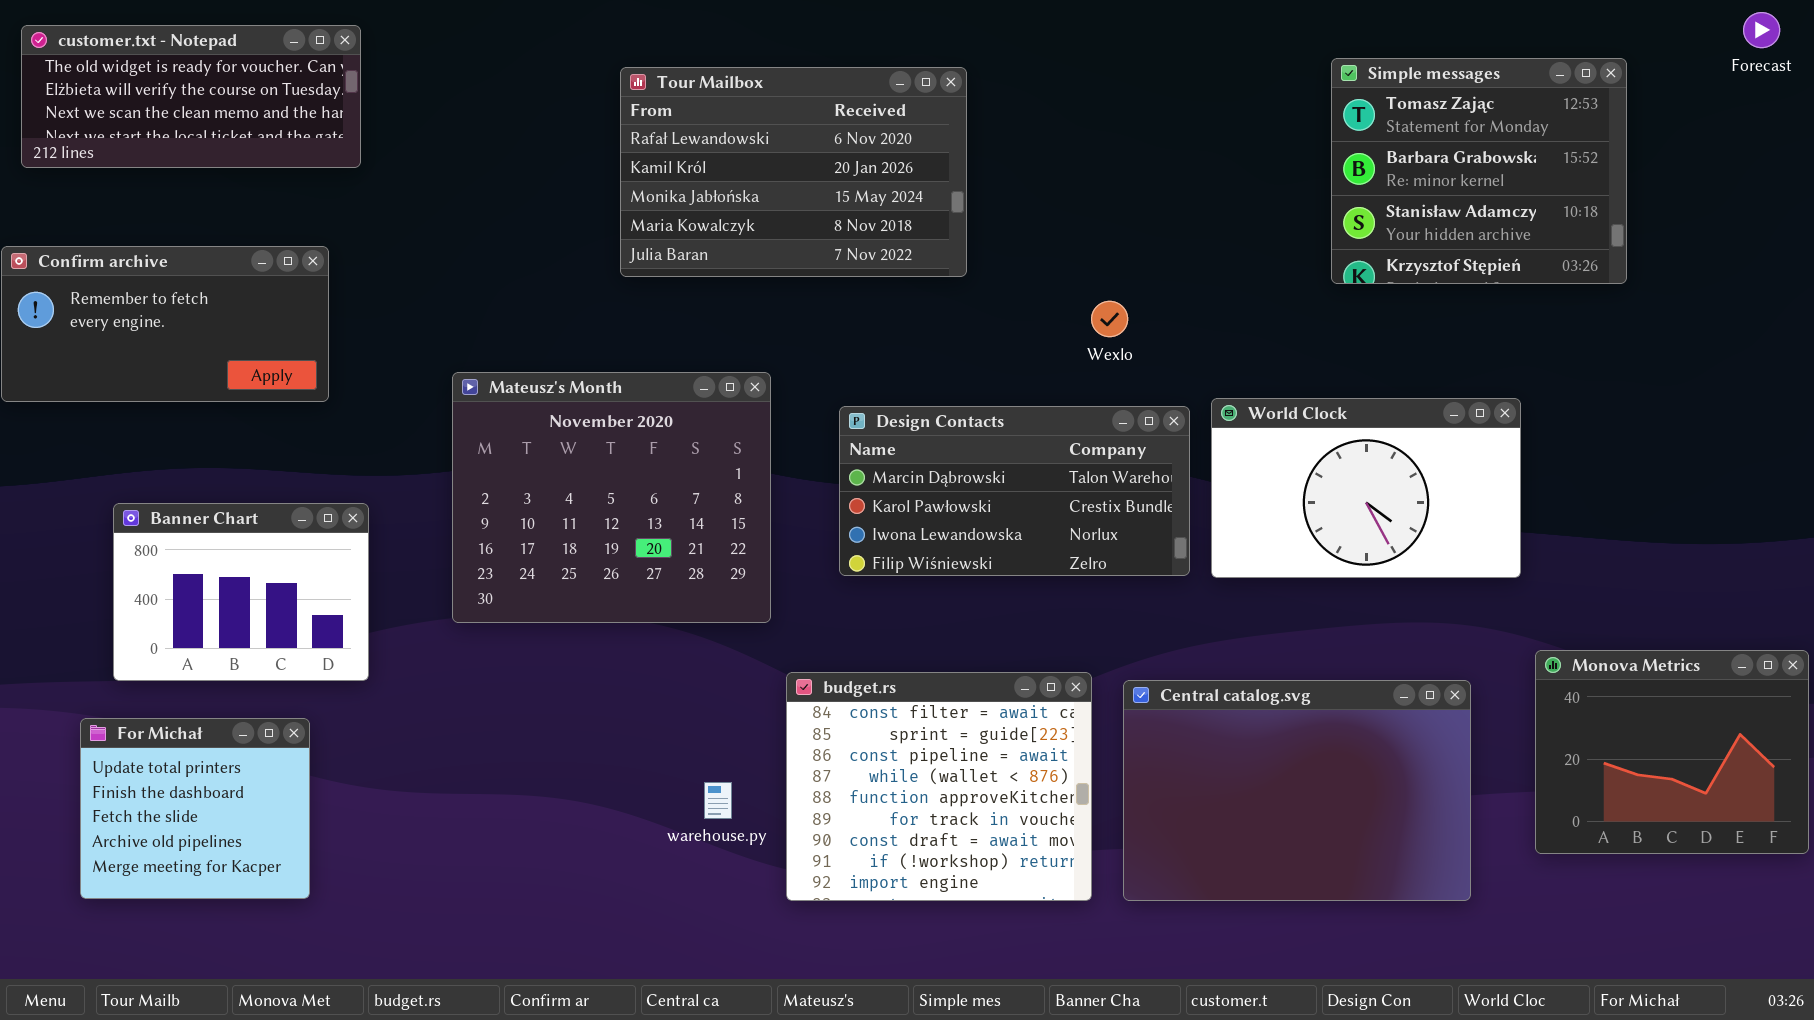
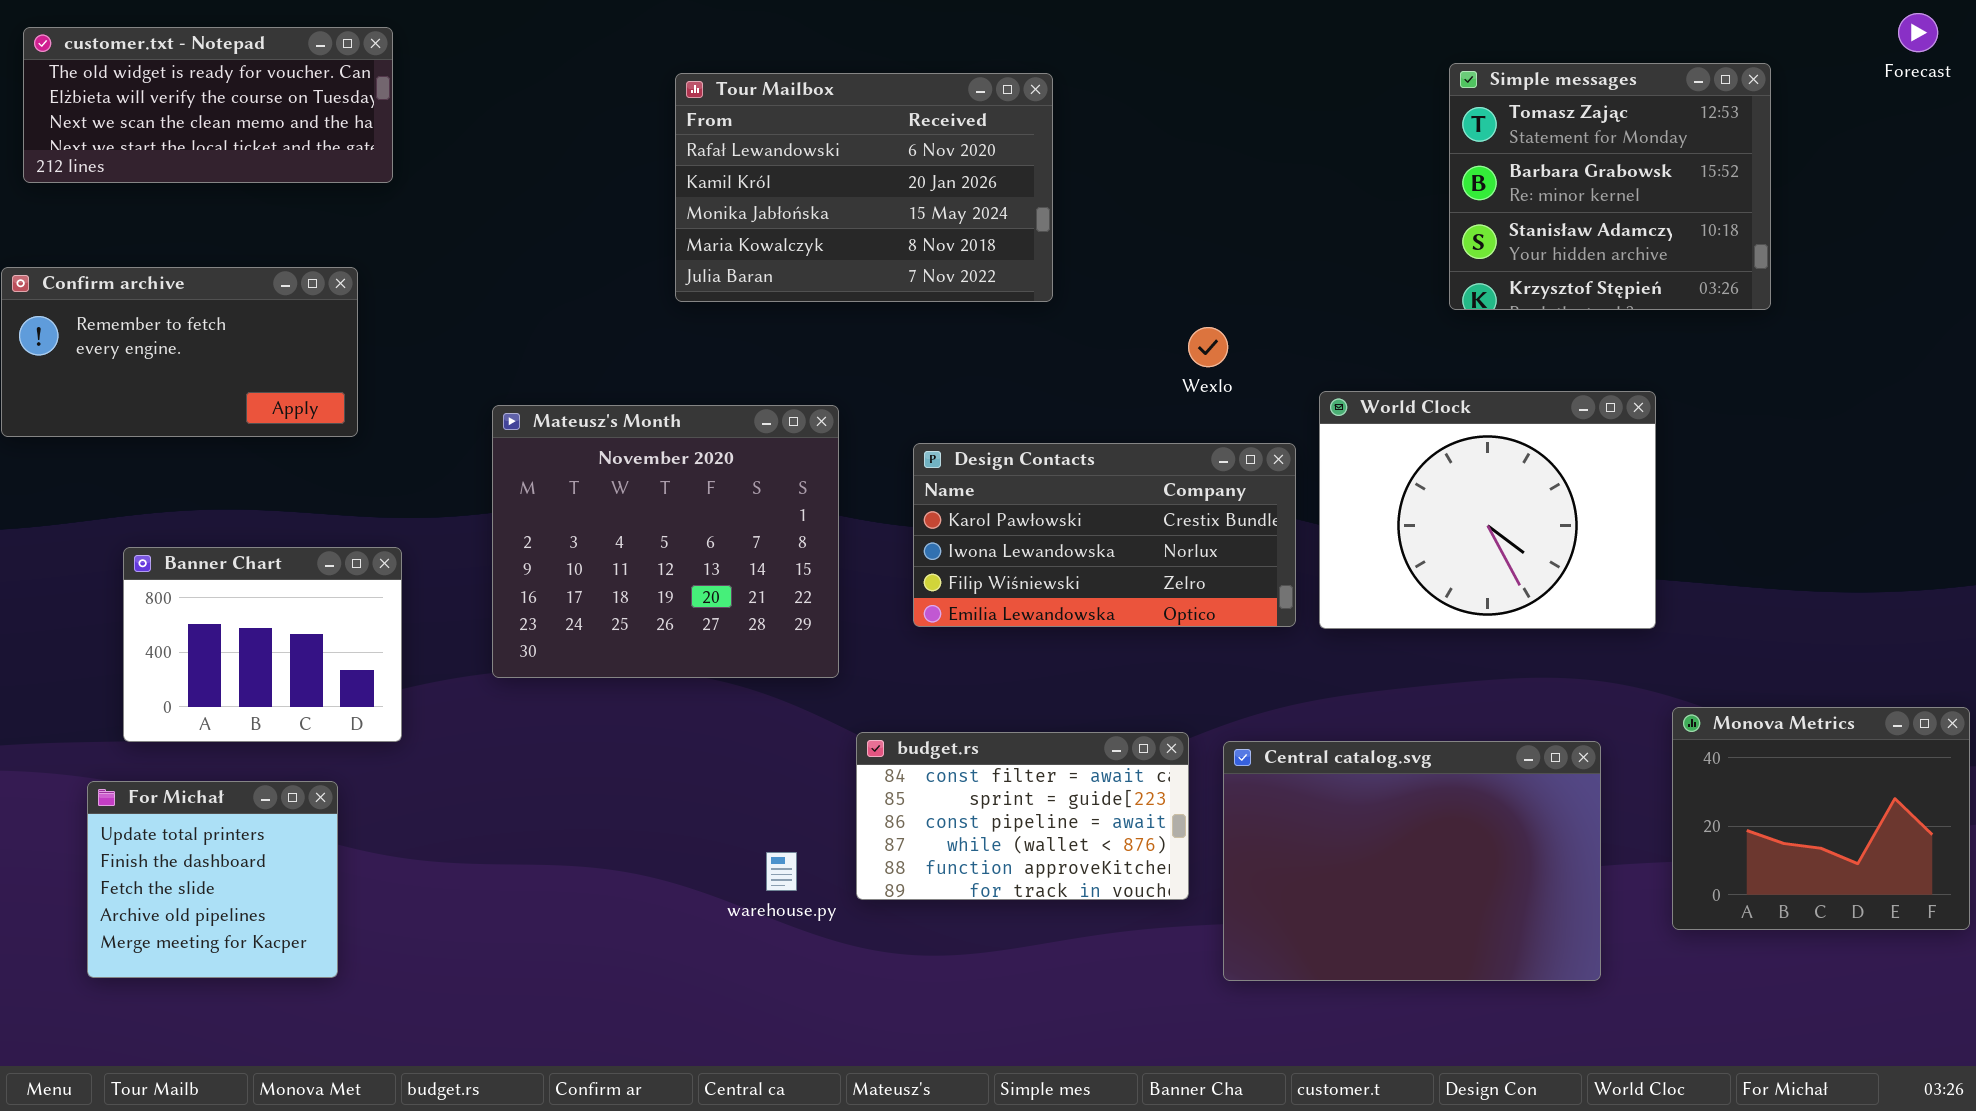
World Clock: [1211,398,1521,578] -> [1319,391,1656,629], resized
Design Contacts: [839,406,1190,576] -> [913,443,1296,627], scrolled down 1 row
budget.rs: [786,672,1092,901] -> [856,732,1189,900], resized

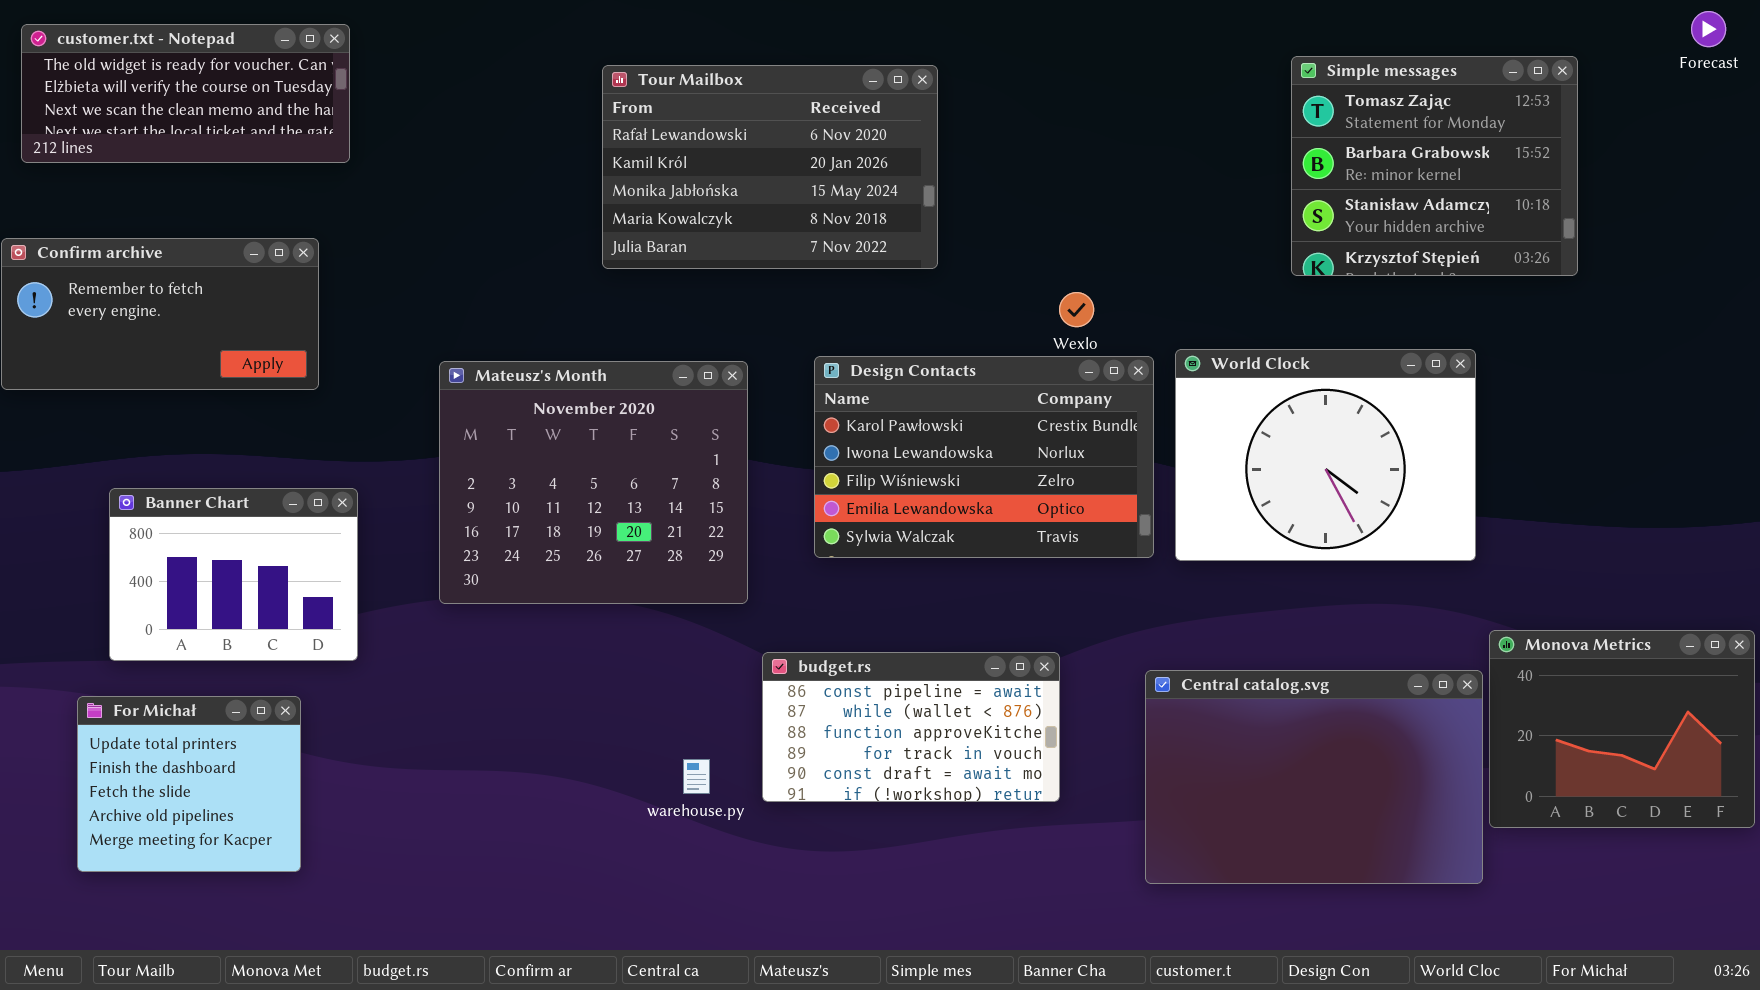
Design Contacts: [913,443,1296,627] -> [814,356,1154,558], resized
budget.rs: [856,732,1189,900] -> [762,652,1060,802], scrolled down 2 rows
Central catalog.svg: [1223,741,1601,981] -> [1145,670,1483,884], moved

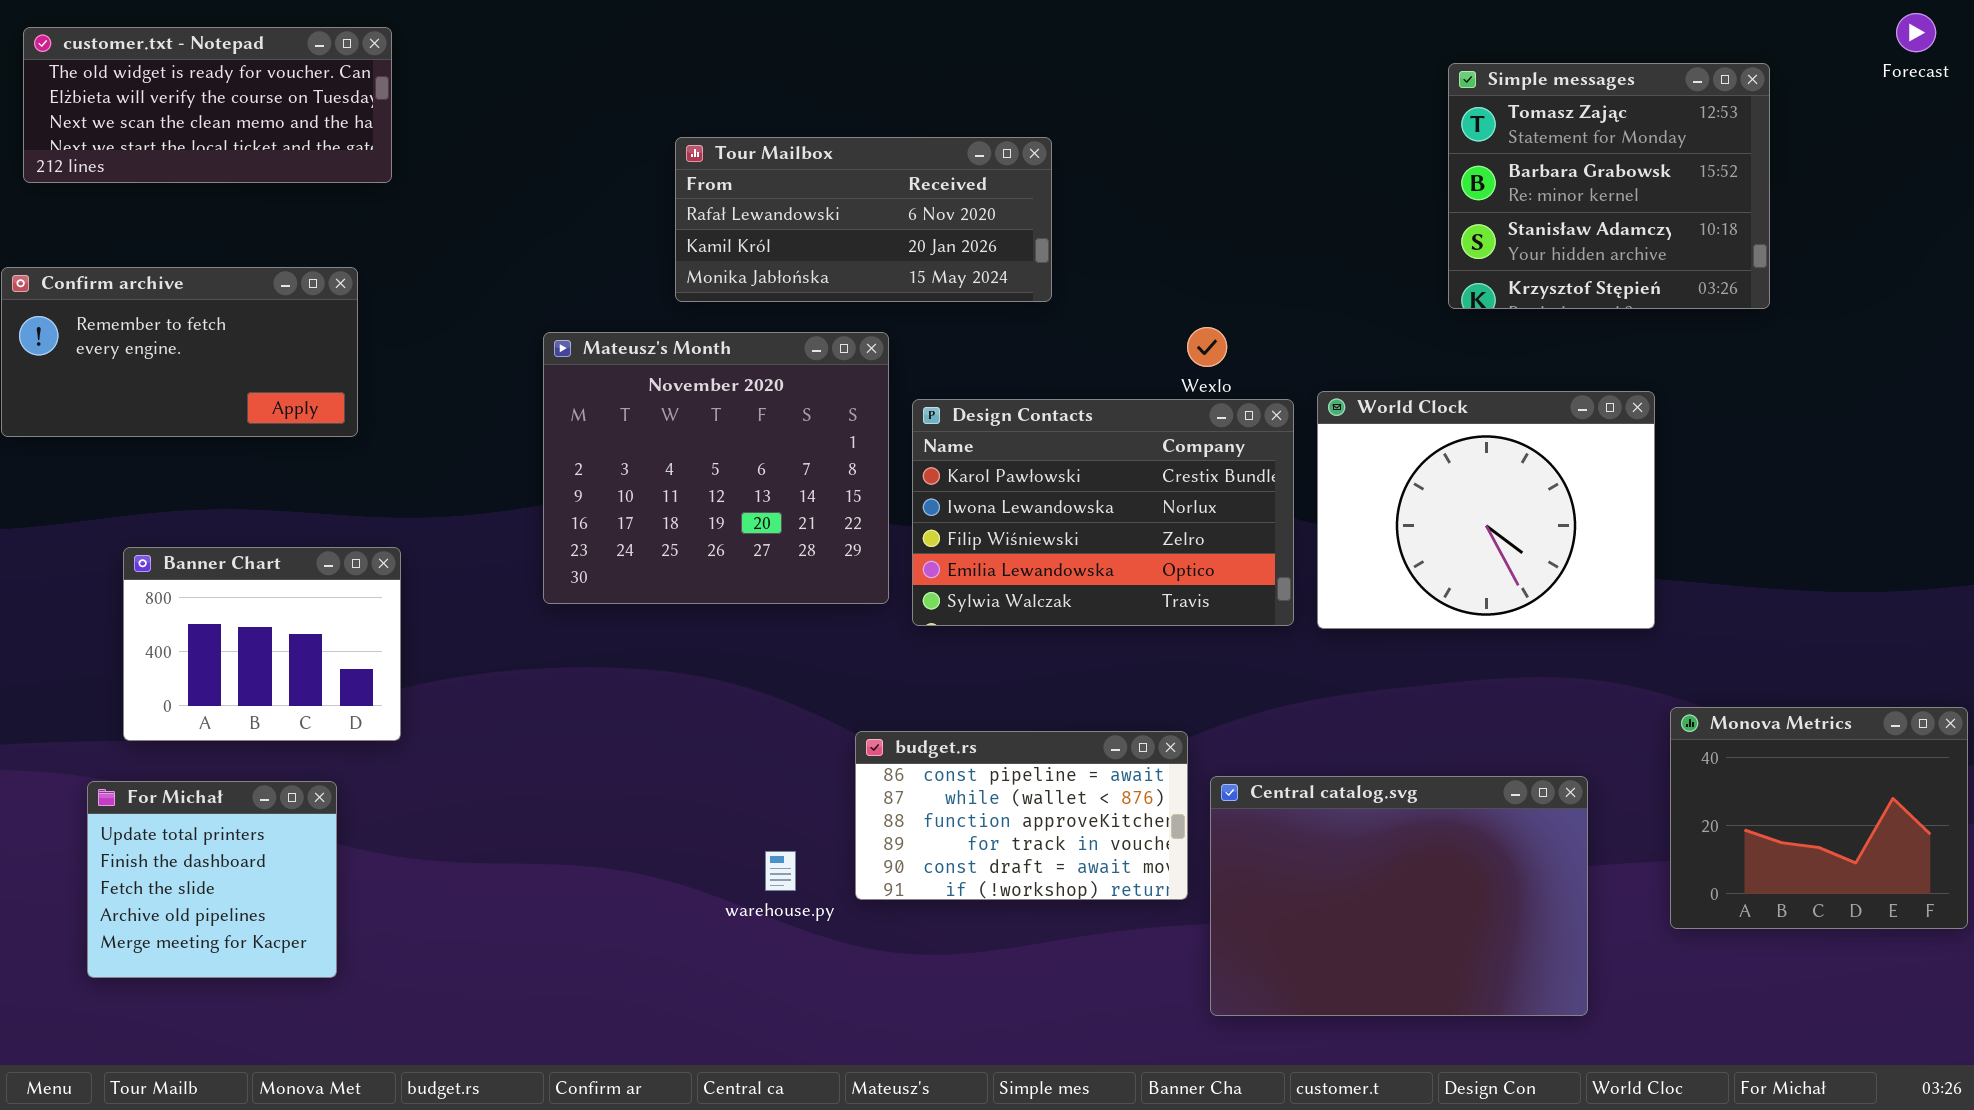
Tour Mailbox: [602,65,938,269] -> [675,137,1052,302], resized
Mateusz's Month: [439,361,748,604] -> [543,332,889,604], moved
Central catalog.svg: [1145,670,1483,884] -> [1210,776,1588,1016], moved

